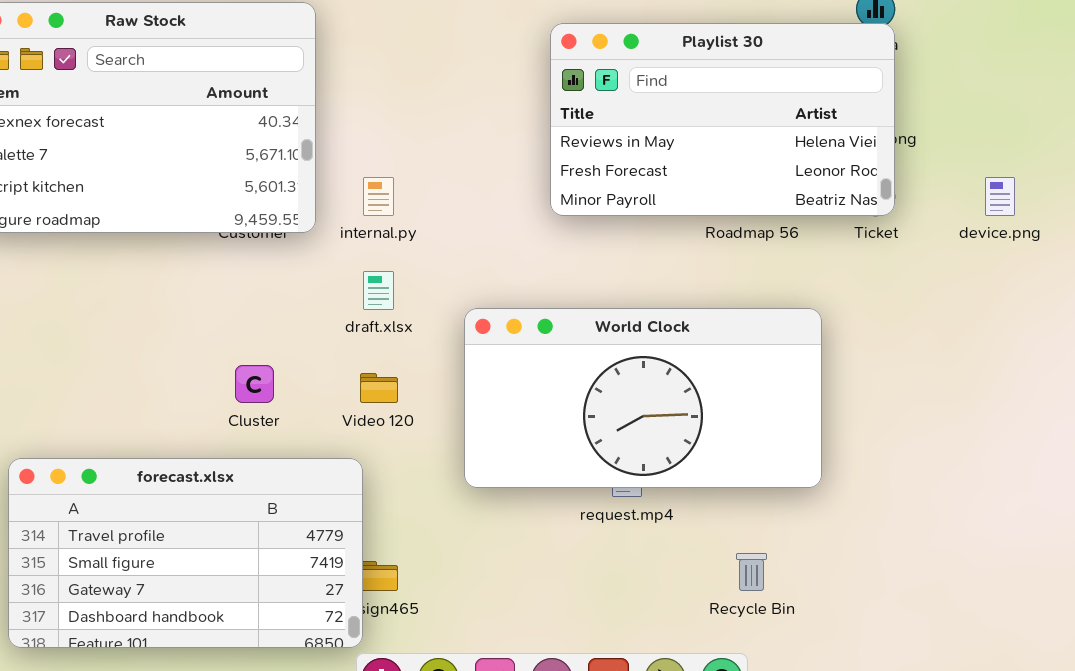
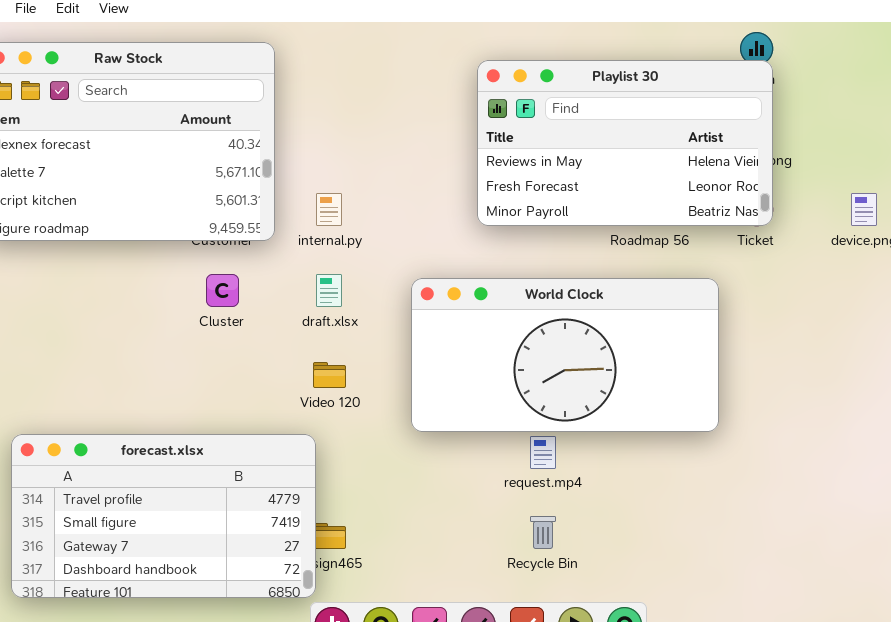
World Clock: [464,308,822,488] -> [411,278,719,432], moved
Cluster: [235,365,274,403] -> [206,274,239,307], moved
Recycle Bin: [736,553,767,591] -> [530,516,556,549], moved

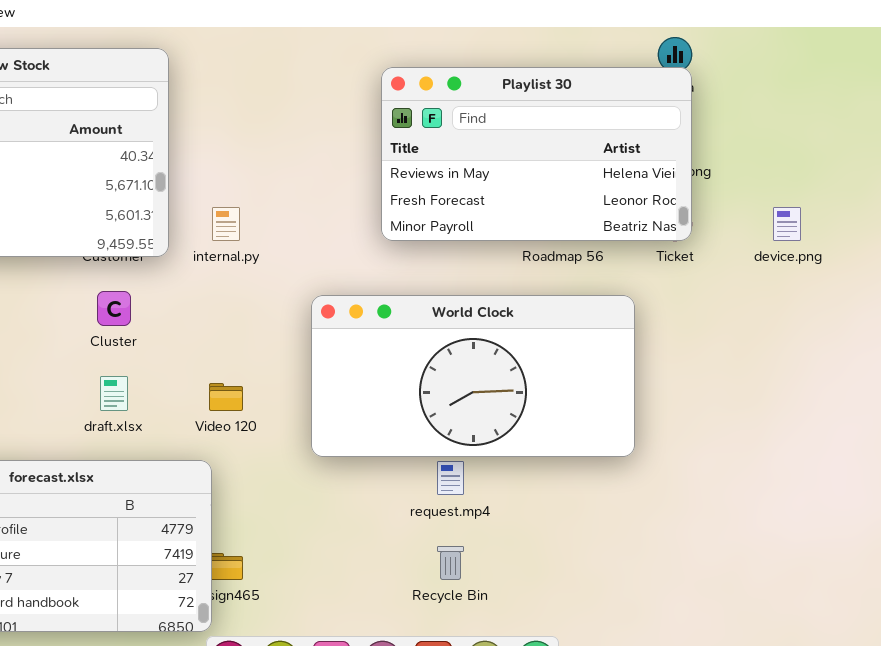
draft.xlsx: [316,274,342,307] -> [100,376,128,411], moved

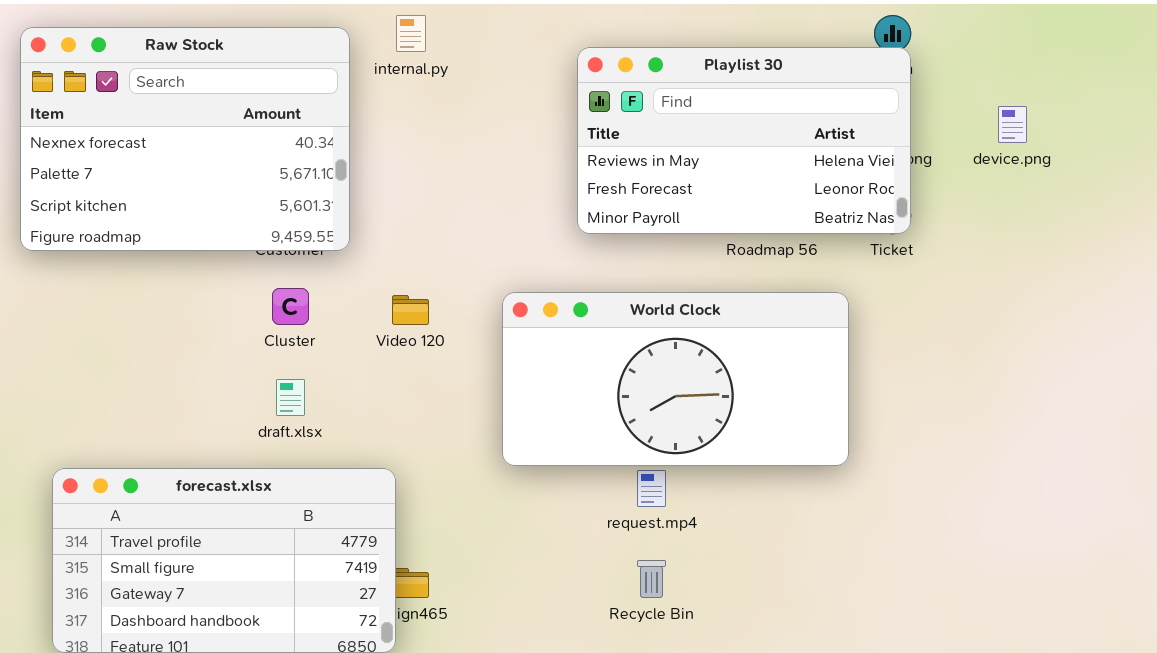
internal.py: [212,207,240,241] -> [396,15,426,52], moved
device.png: [773,207,801,241] -> [998,106,1027,143], moved
Video 120: [209,383,243,411] -> [392,295,429,325], moved

